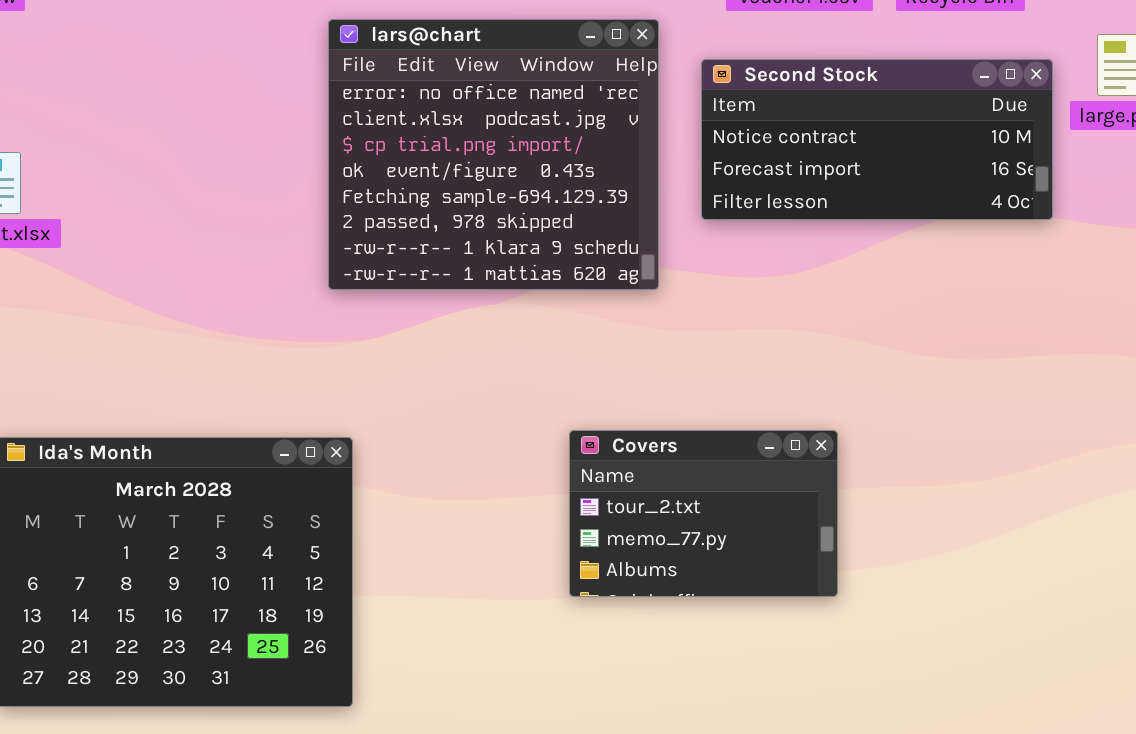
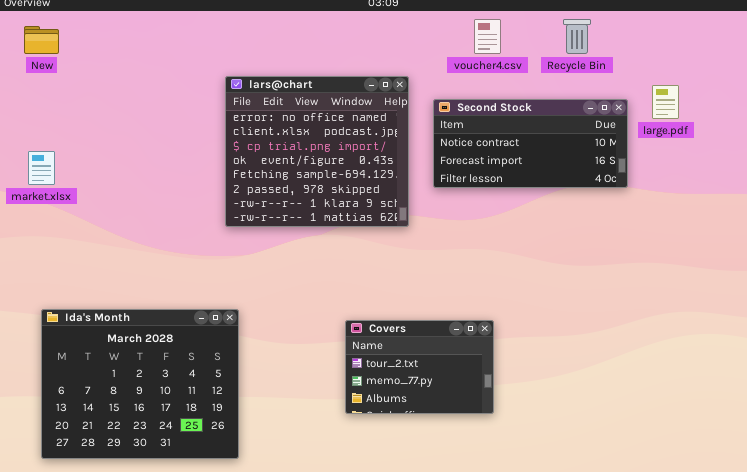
Covers: [569,430,838,597] -> [345,320,494,414], moved

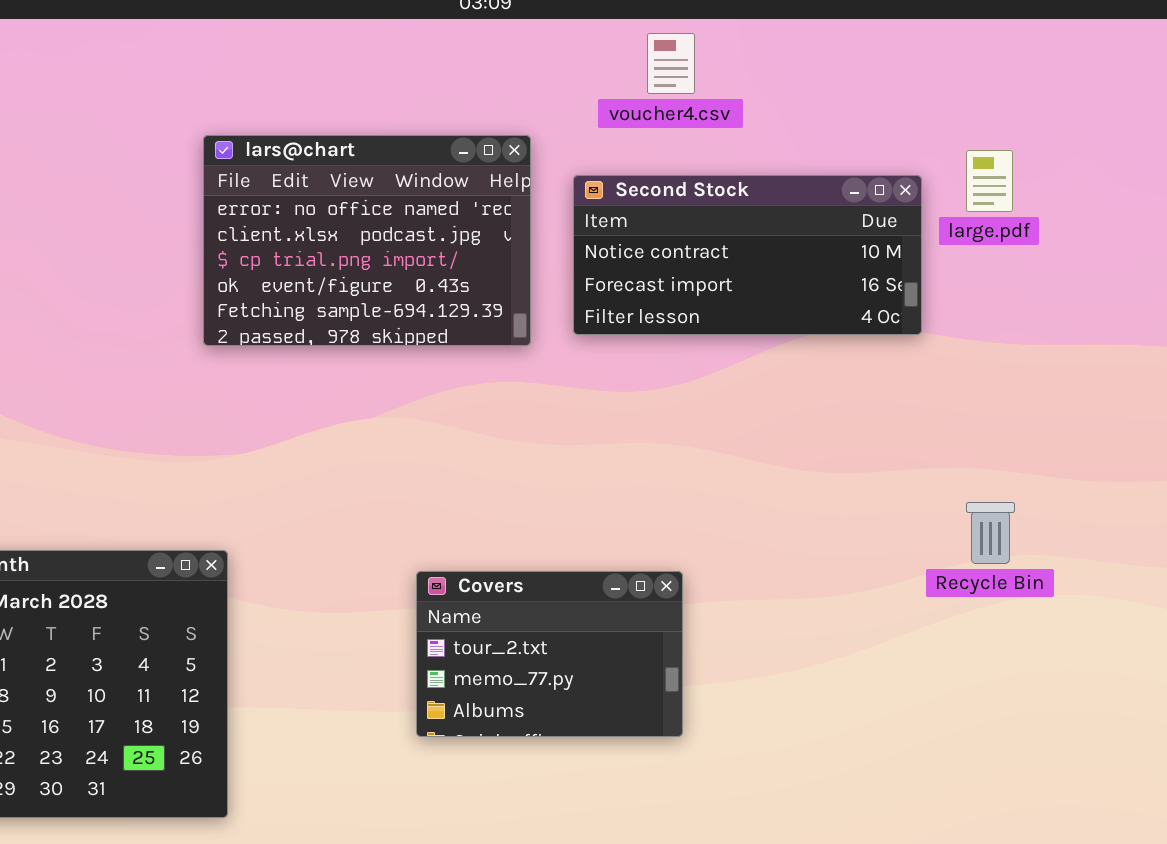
Recycle Bin: [563,19,591,54] -> [966,502,1015,564], moved
lars@chart: [225,76,409,227] -> [203,135,531,346], resized

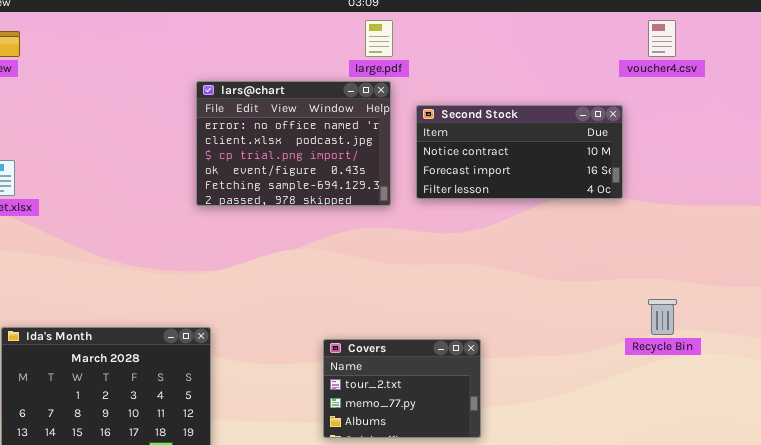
voucher4.csv: [647,33,695,94] -> [648,20,676,57], moved
large.pdf: [966,150,1013,212] -> [365,20,393,57], moved

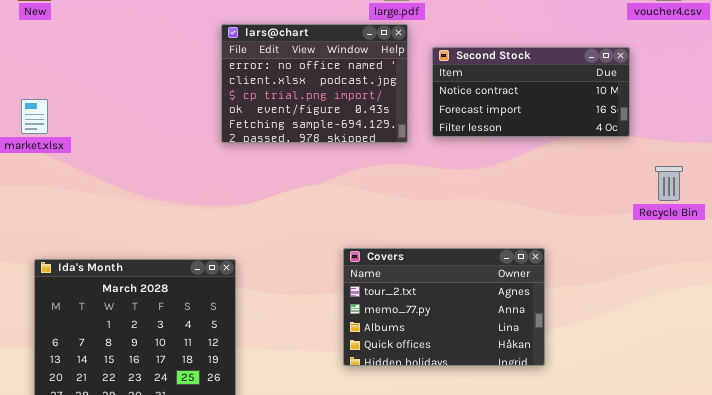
Recycle Bin: [648,299,677,335] -> [655,166,683,201], moved
Covers: [323,339,481,438] -> [343,248,545,366], resized

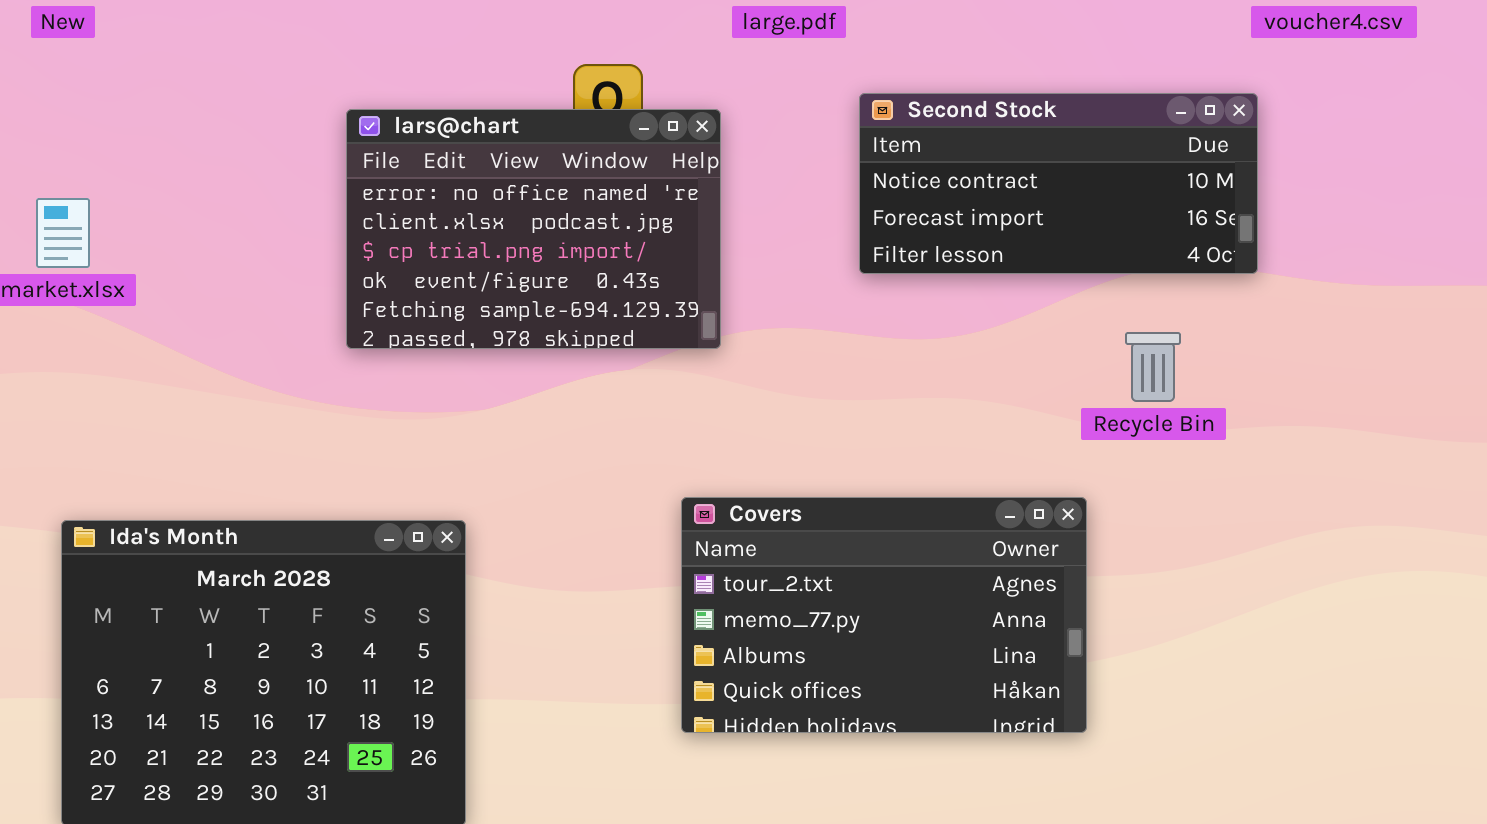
lars@chart: [221,24,408,143] -> [346,109,721,349], moved
Recycle Bin: [655,166,683,201] -> [1125,332,1181,402], moved

